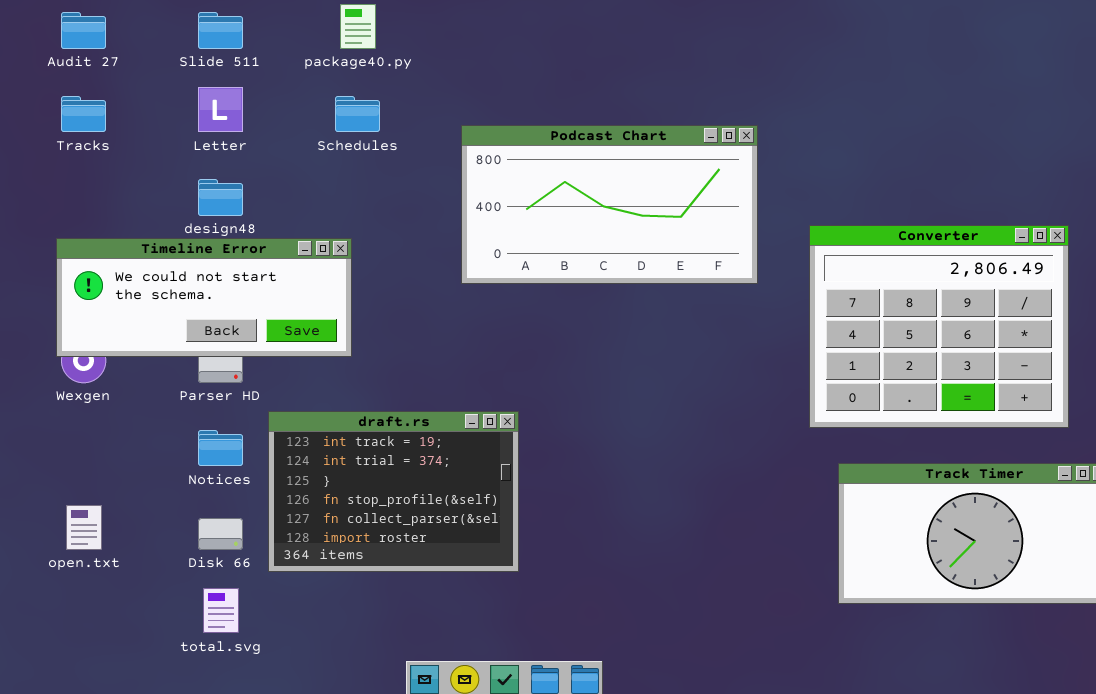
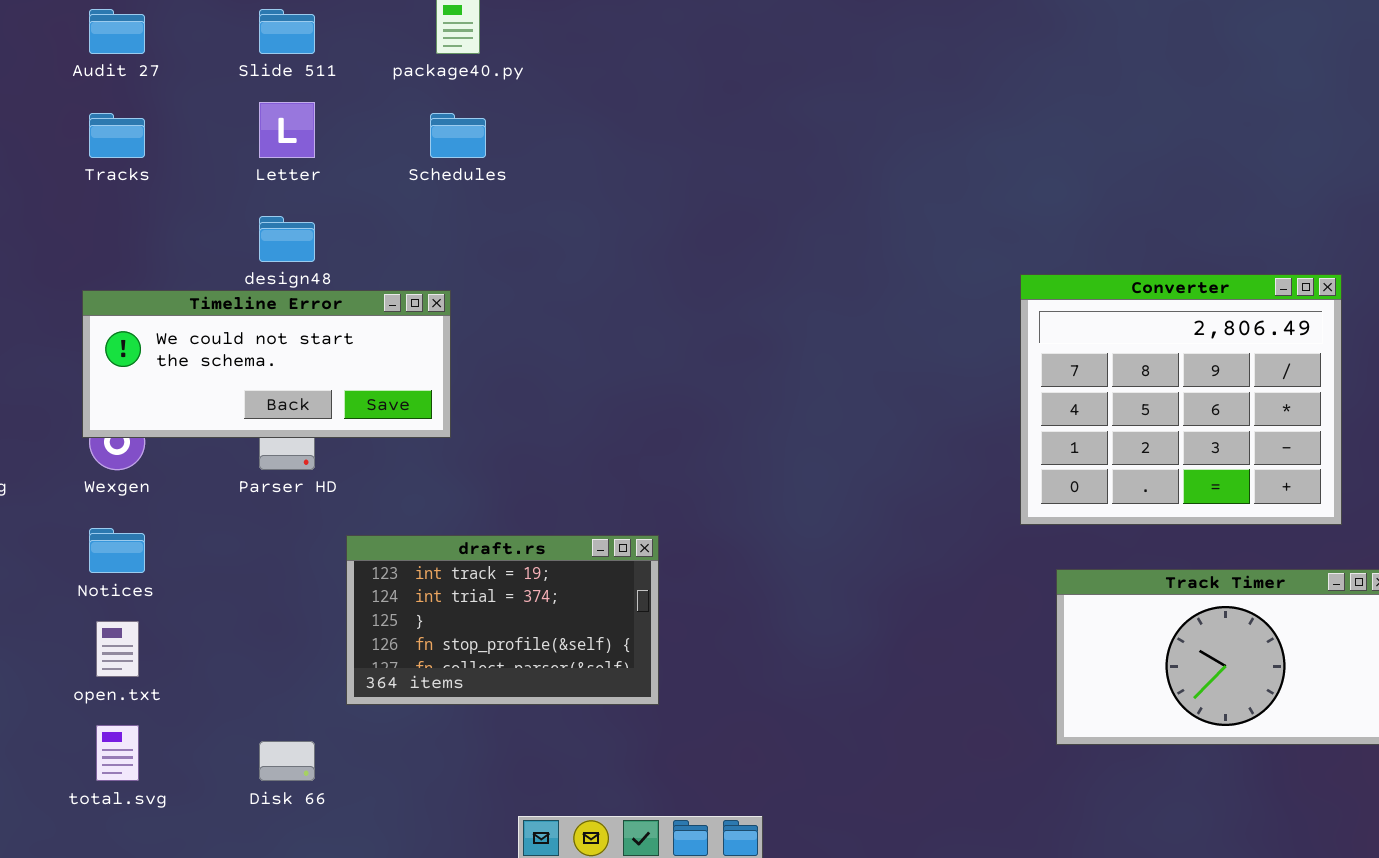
Podcast Chart: [461,125,758,284] -> none, closed
draft.rs: [268,411,519,572] -> [346,535,659,705], resized
Notices: [198,430,243,466] -> [89,528,145,573], moved
Disk 66: [198,518,243,550] -> [259,741,315,781], moved
total.svg: [203,588,239,633] -> [96,725,139,781], moved

